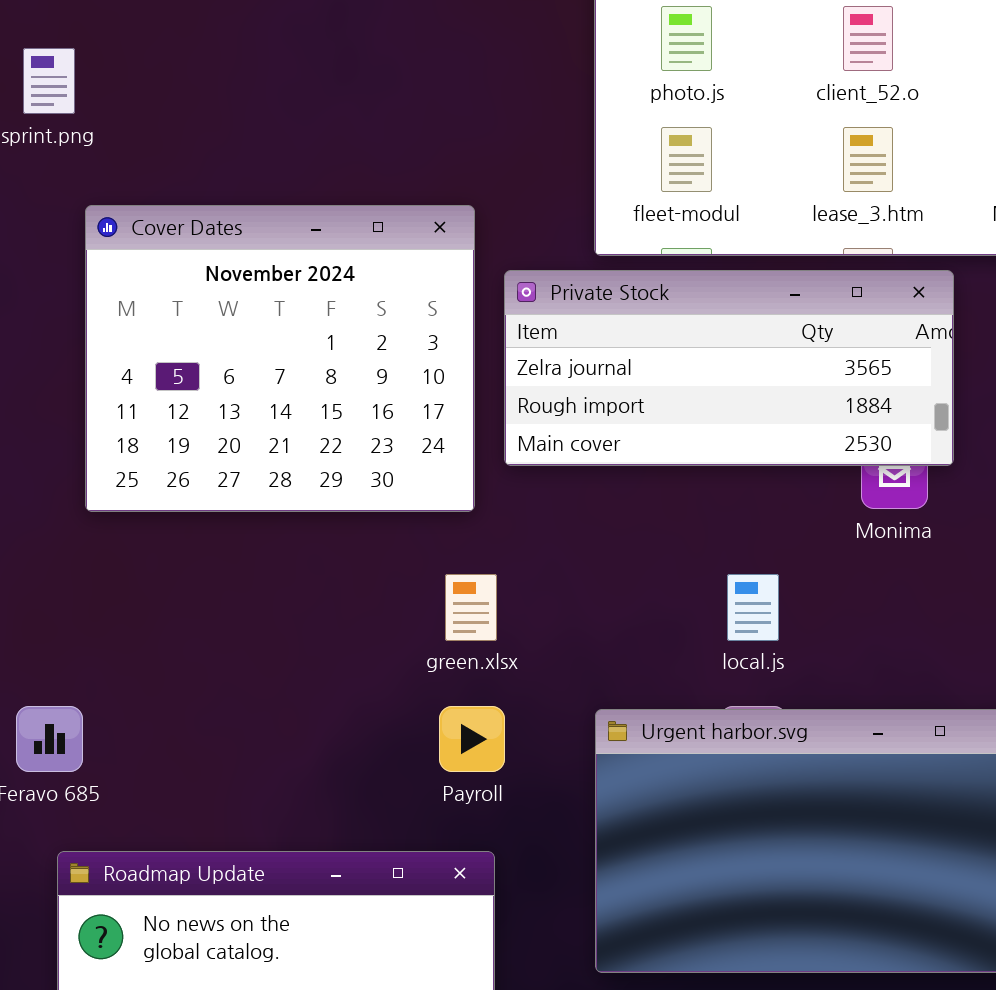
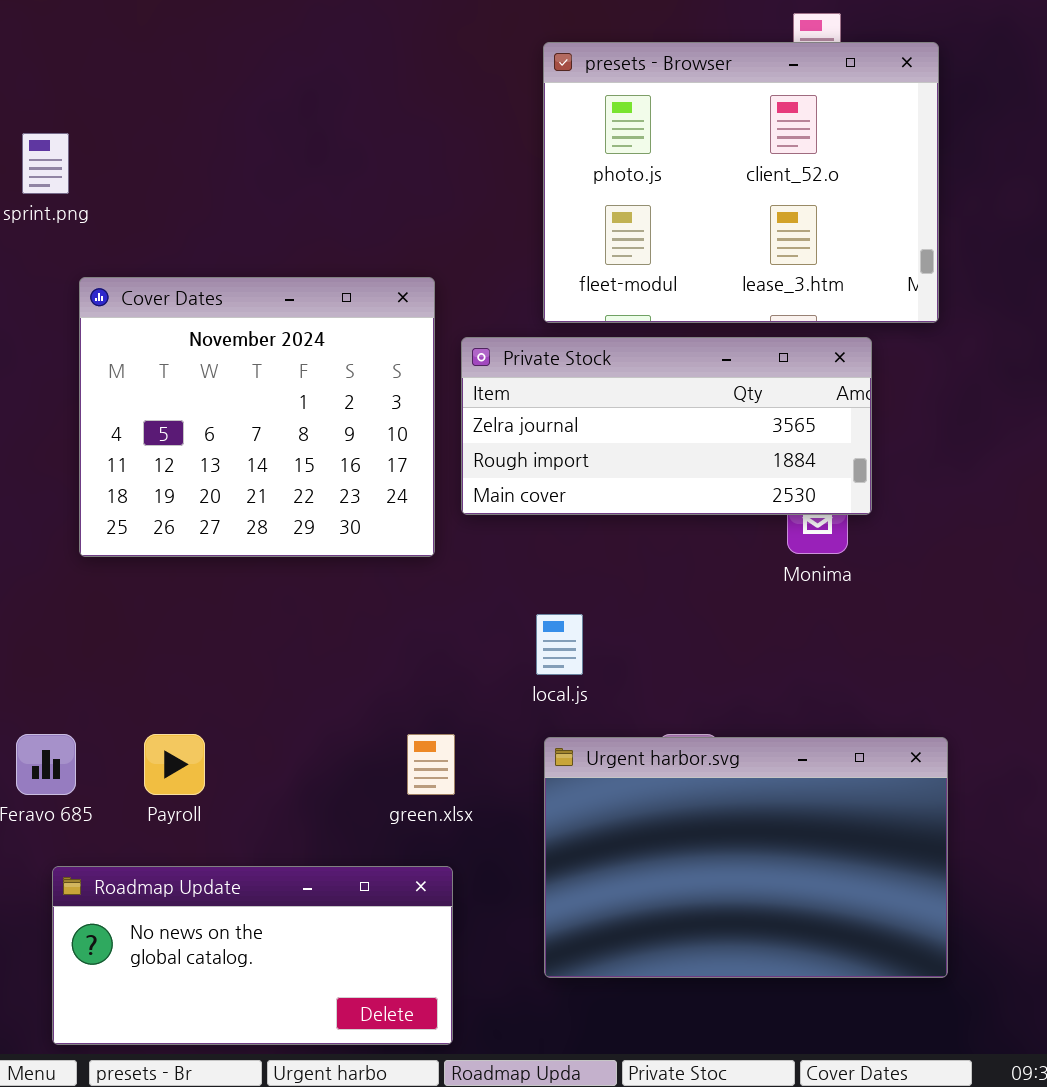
green.xlsx: [445,574,497,641] -> [407,734,455,795], moved
local.js: [727,574,779,641] -> [536,614,583,675], moved
Payroll: [439,706,505,772] -> [144,734,205,795], moved

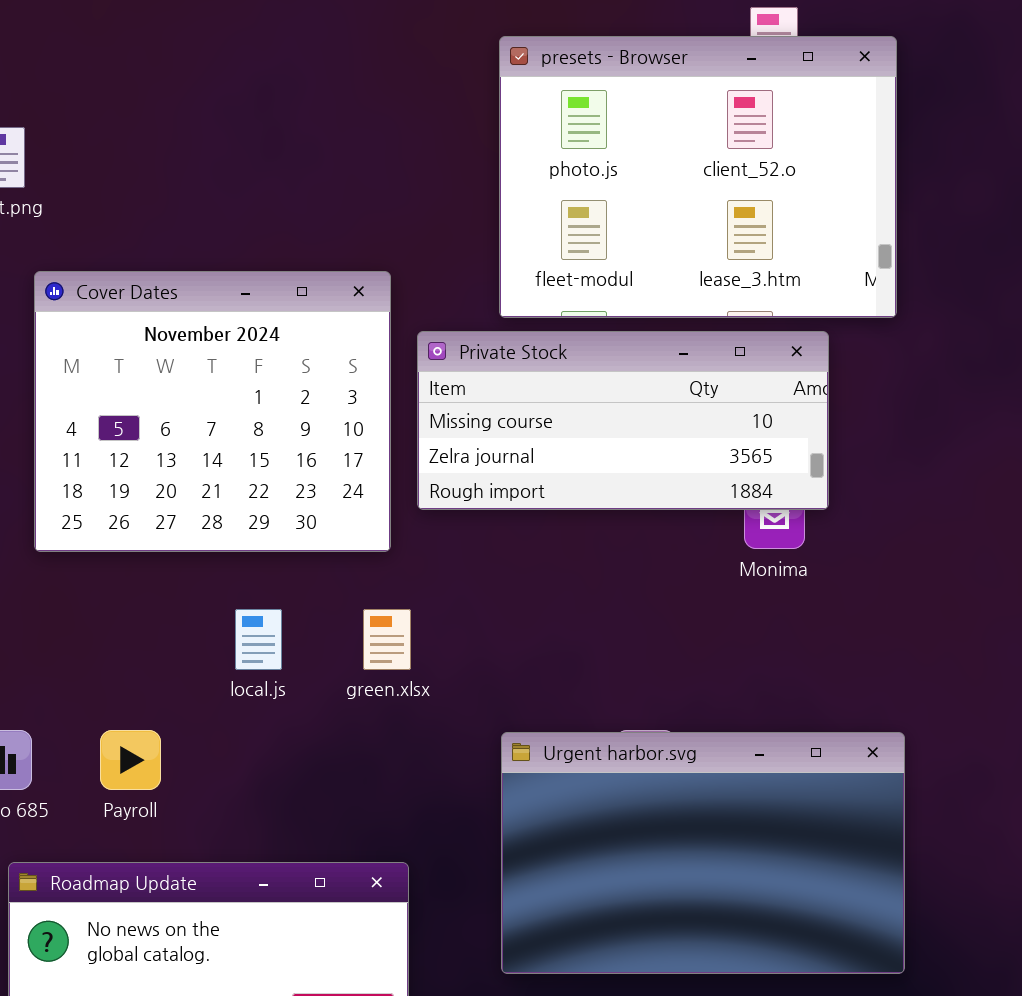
Private Stock: [461,337,872,515] -> [417,331,829,510], scrolled up 1 row
local.js: [536,614,583,675] -> [235,609,282,670], moved
green.xlsx: [407,734,455,795] -> [363,609,411,670], moved

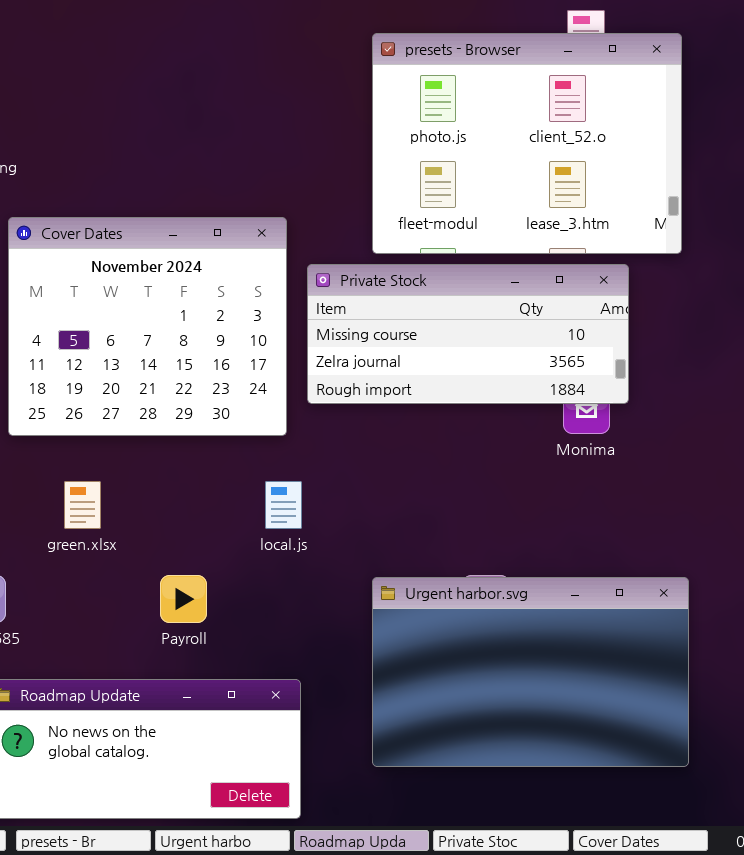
local.js: [235,609,282,670] -> [265,481,302,529], moved
green.xlsx: [363,609,411,670] -> [64,481,101,529], moved
Payroll: [100,730,161,790] -> [160,575,207,623], moved

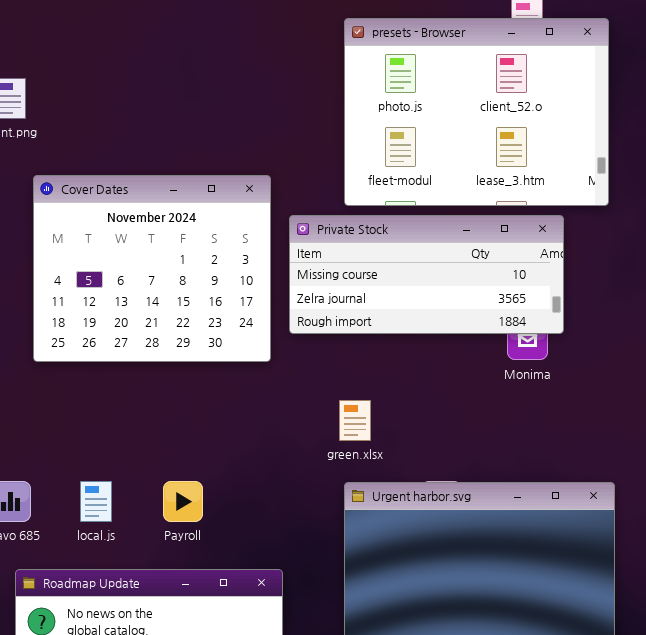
green.xlsx: [64,481,101,529] -> [339,400,371,441], moved
local.js: [265,481,302,529] -> [80,481,112,522], moved

